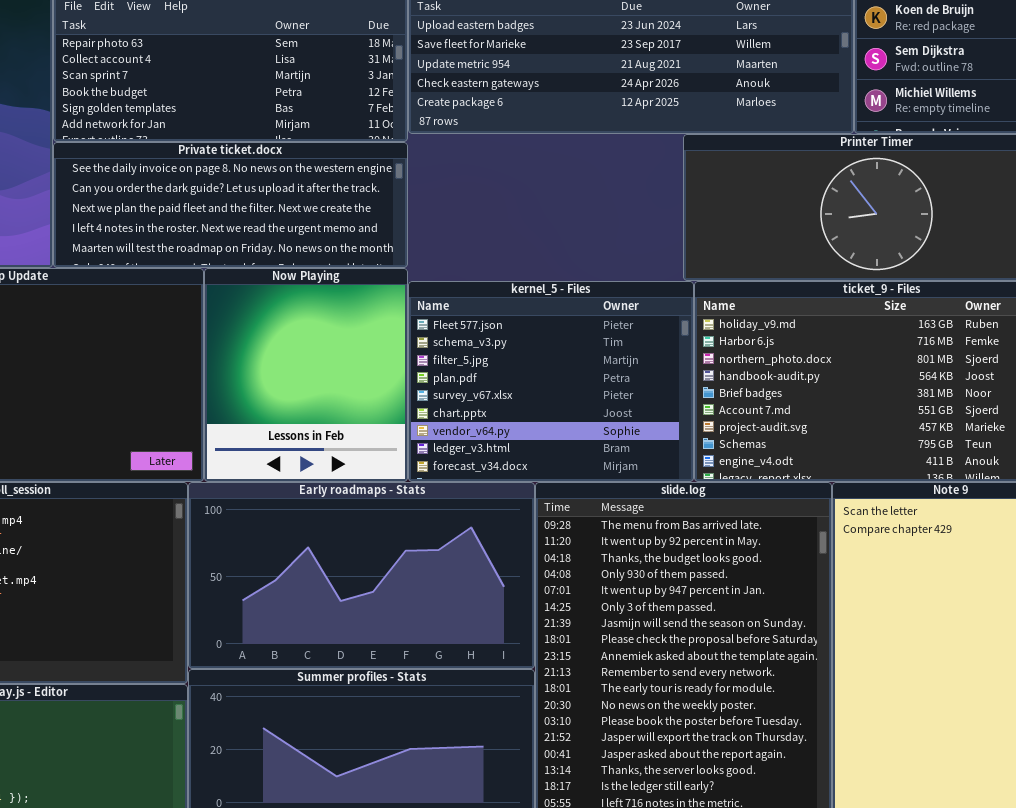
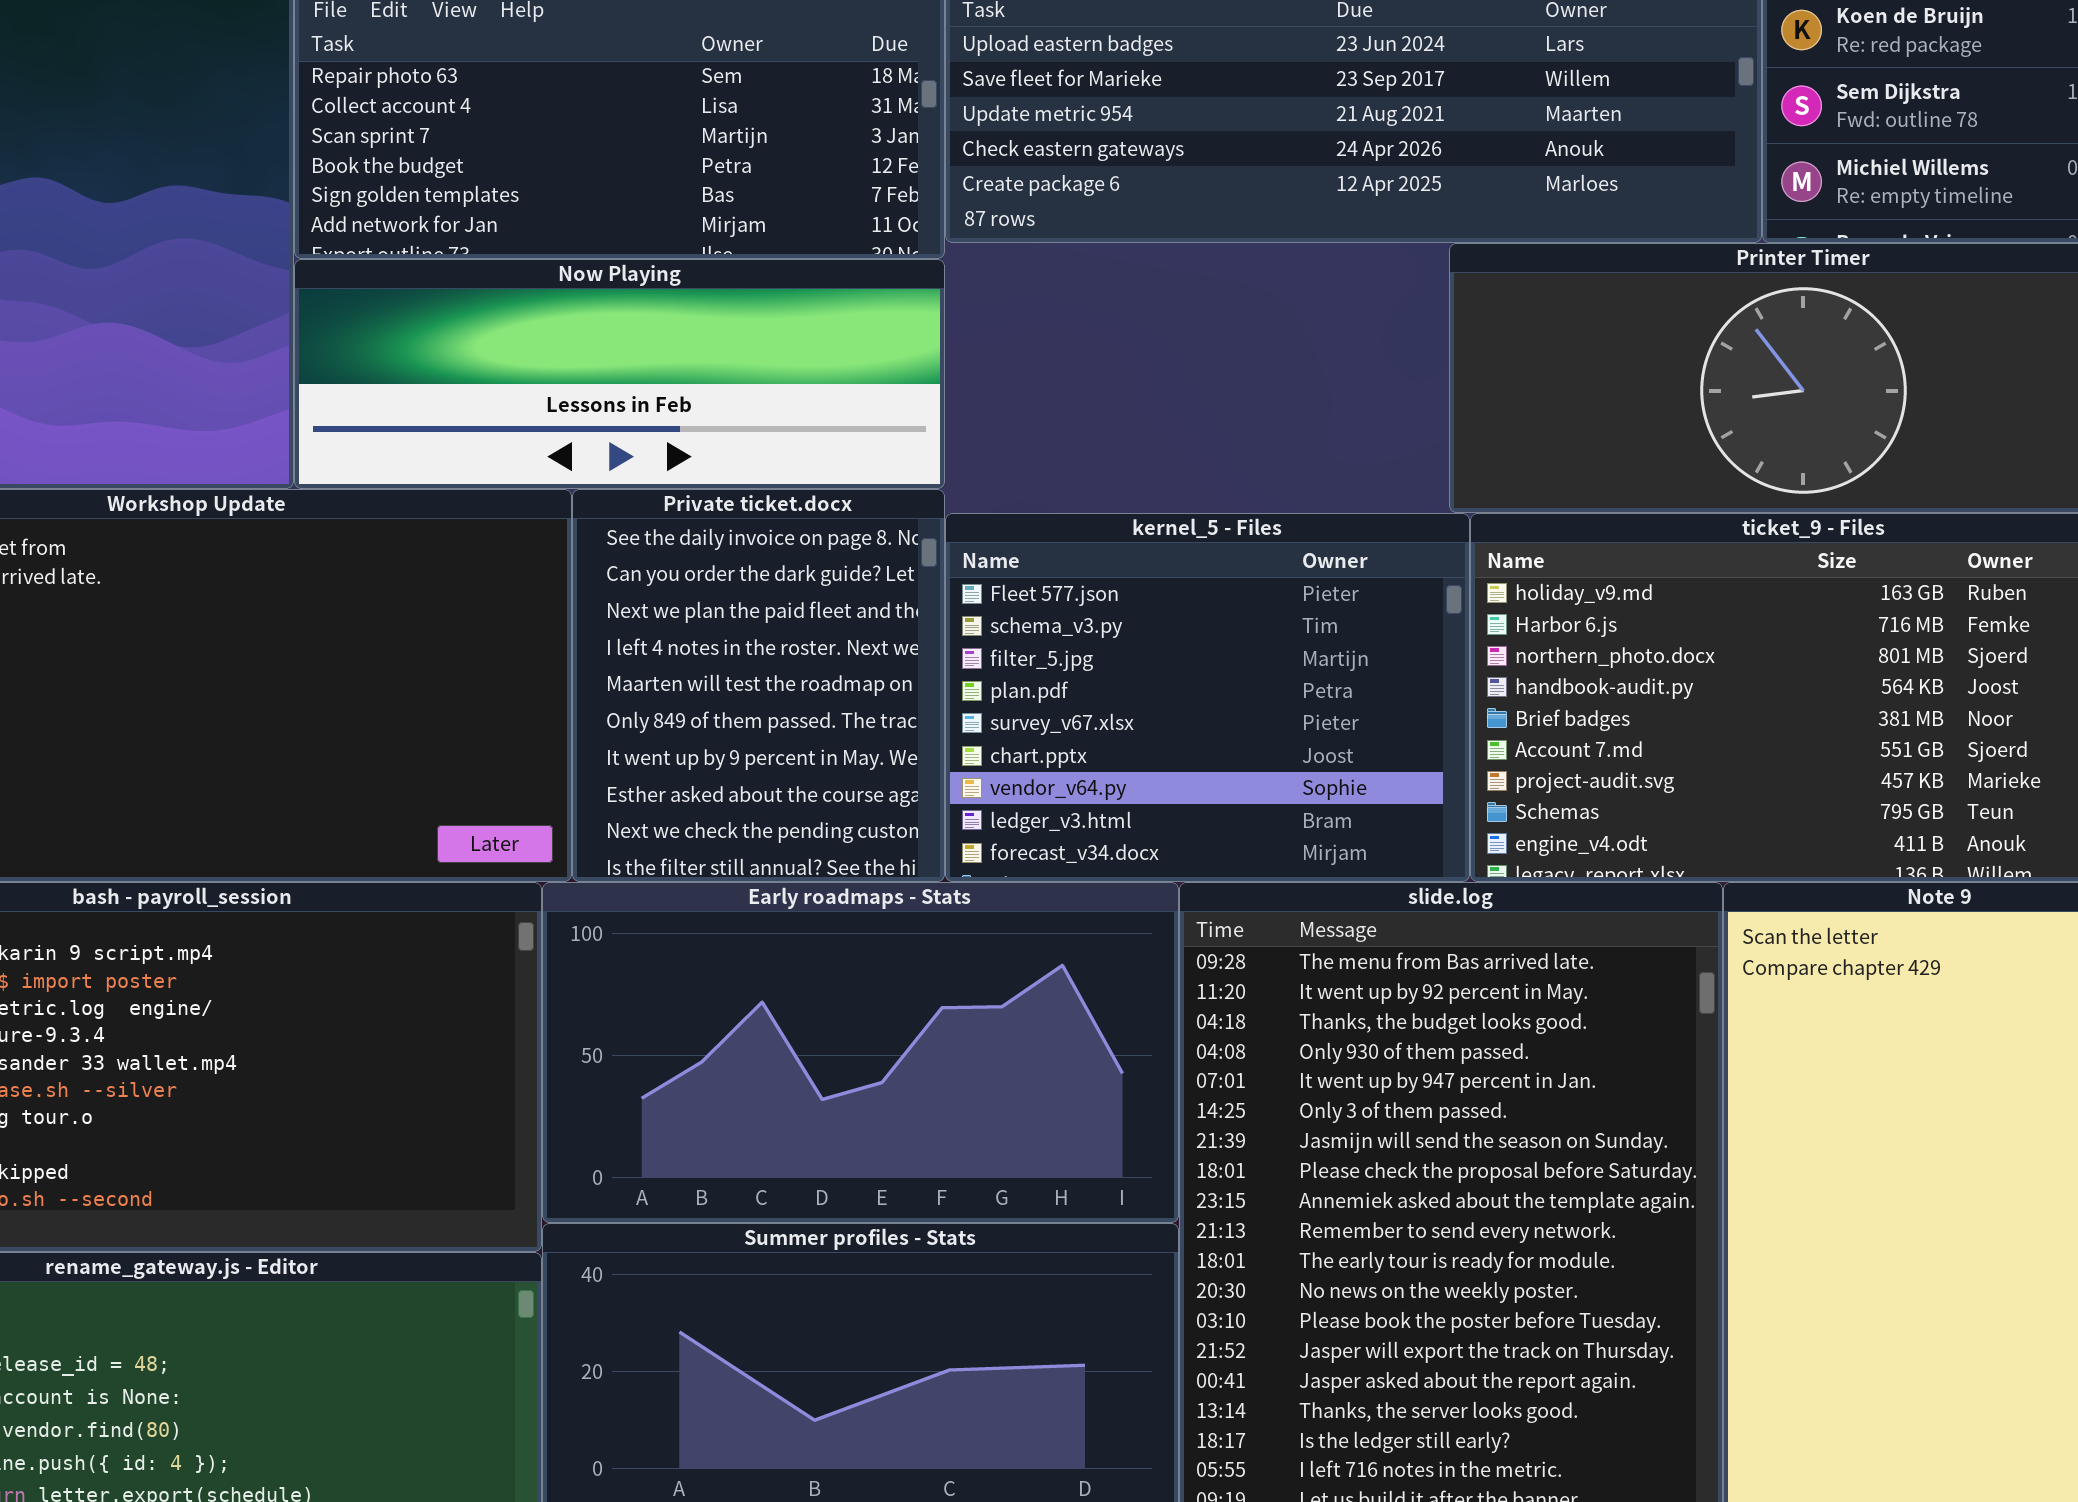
Private ticket.docx: [53,142,408,268] -> [572,489,945,882], moved, resized
Now Playing: [204,268,408,482] -> [294,259,945,489], moved, resized

